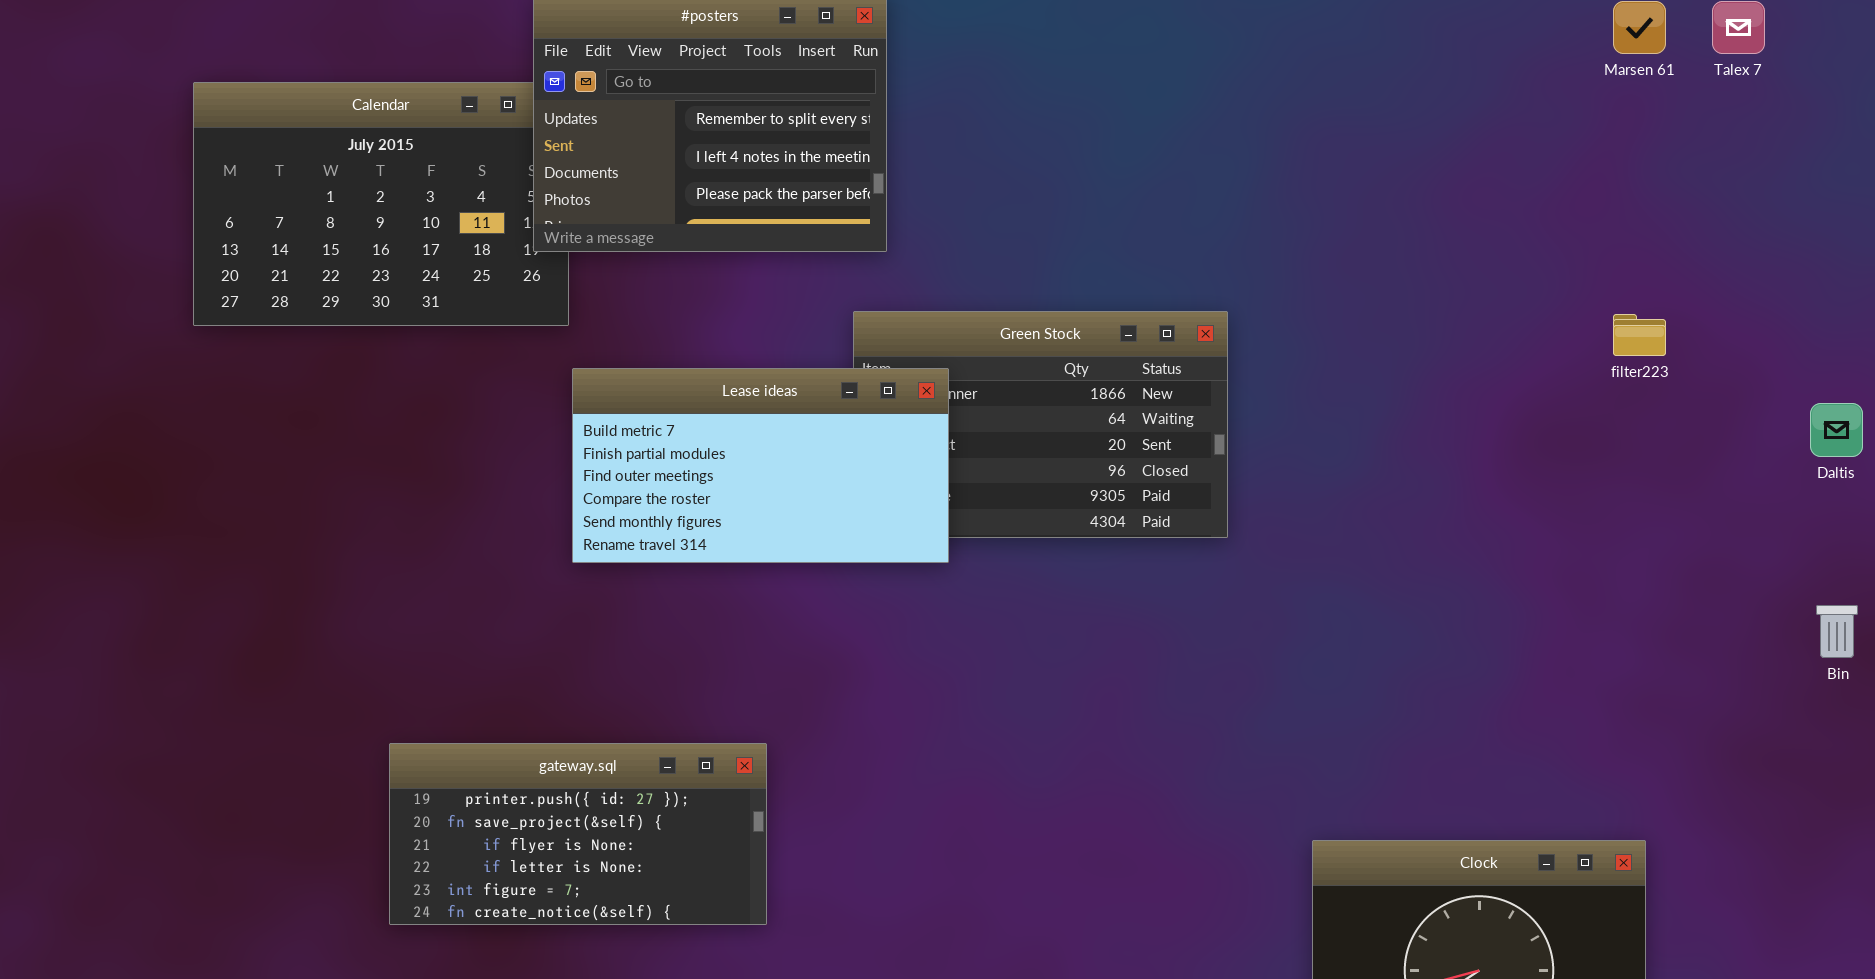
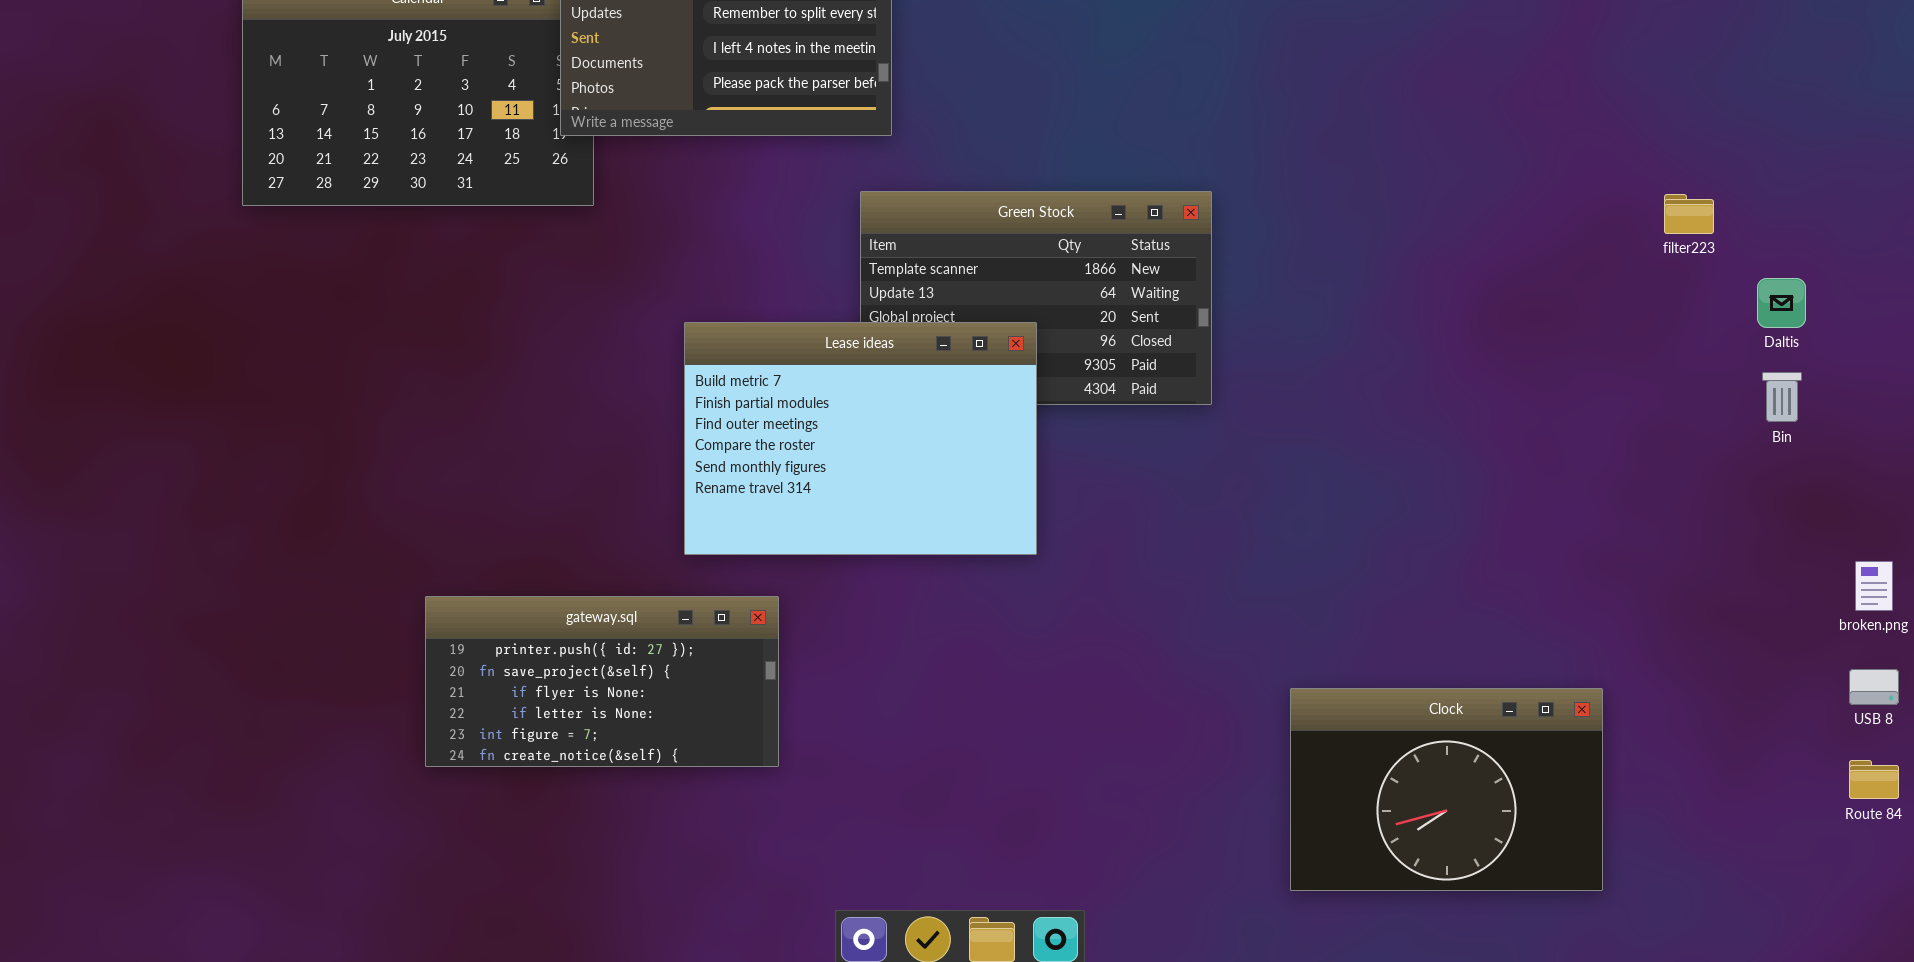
filter223: [1613,314,1666,356] -> [1664,194,1714,234], moved
Lease ideas: [572,368,949,563] -> [684,322,1037,555], moved, resized
Bin: [1816,605,1858,658] -> [1762,372,1802,422], moved

